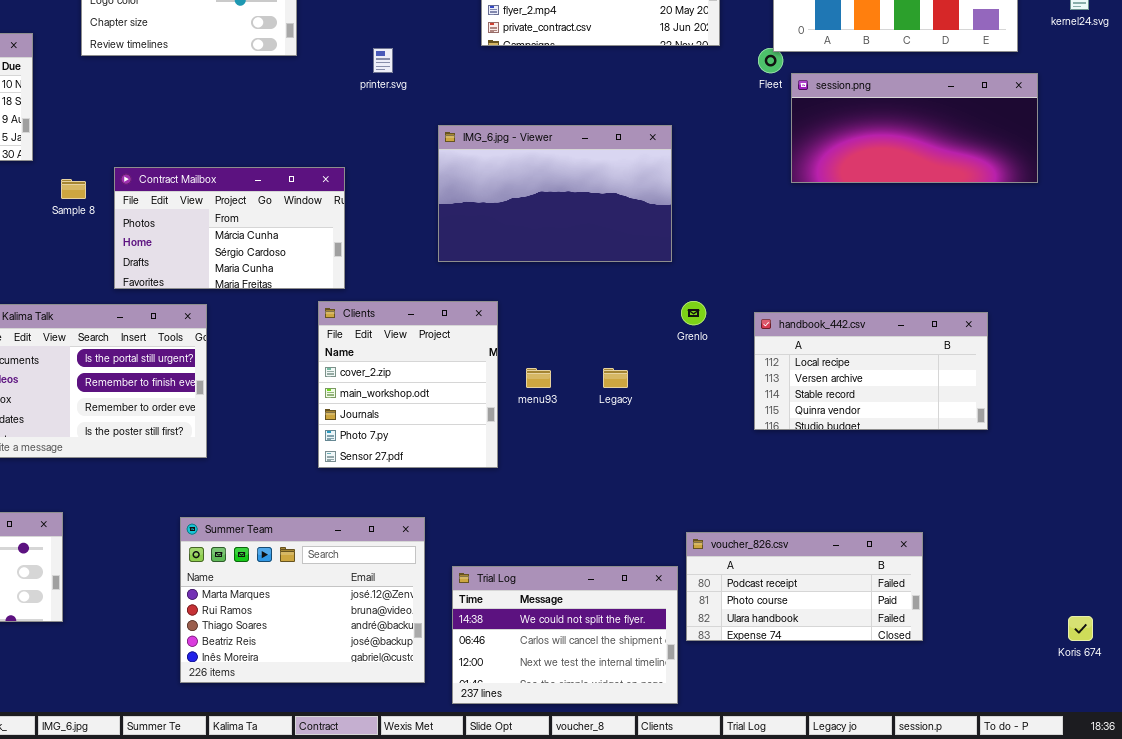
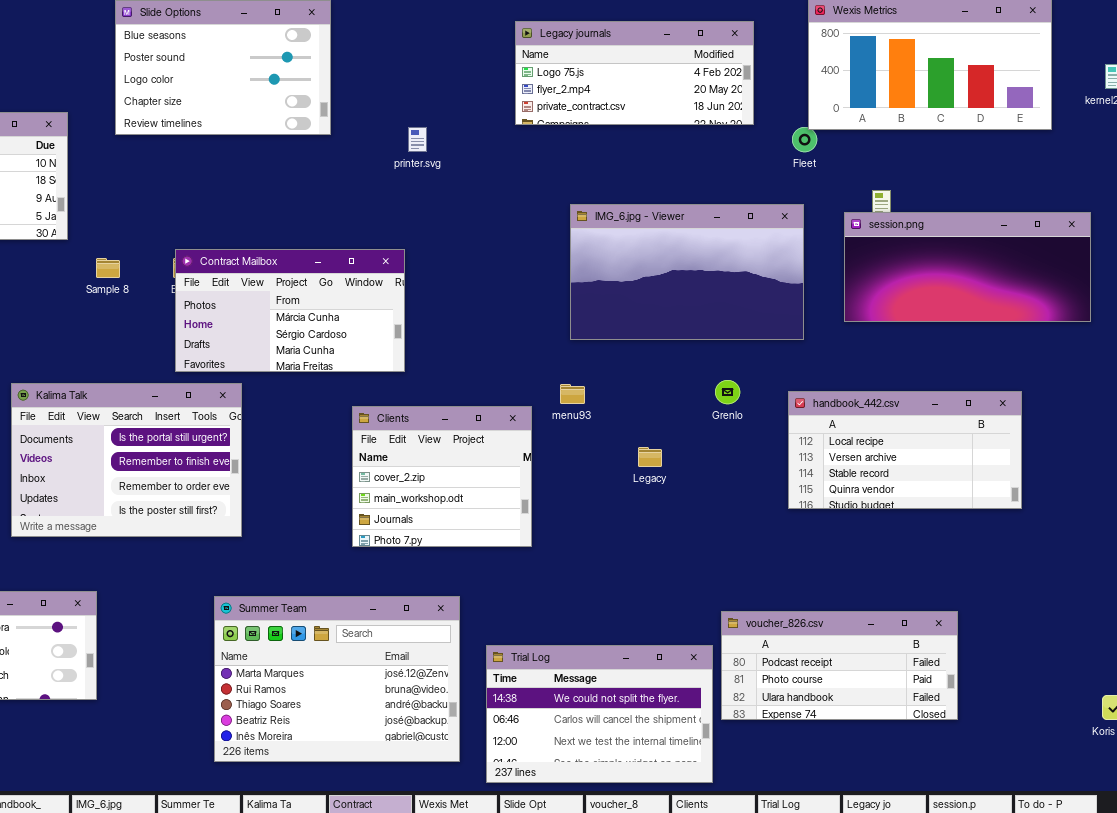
session.png: [791,73,1038,183] -> [844,212,1091,322], moved
IMG_6.jpg - Viewer: [438,125,672,262] -> [570,204,804,340], moved
Contract Mailbox: [114,167,345,289] -> [175,249,405,372], moved
Clients: [318,301,498,468] -> [352,406,532,547], resized
menu93: [526,368,551,388] -> [560,384,585,404], moved

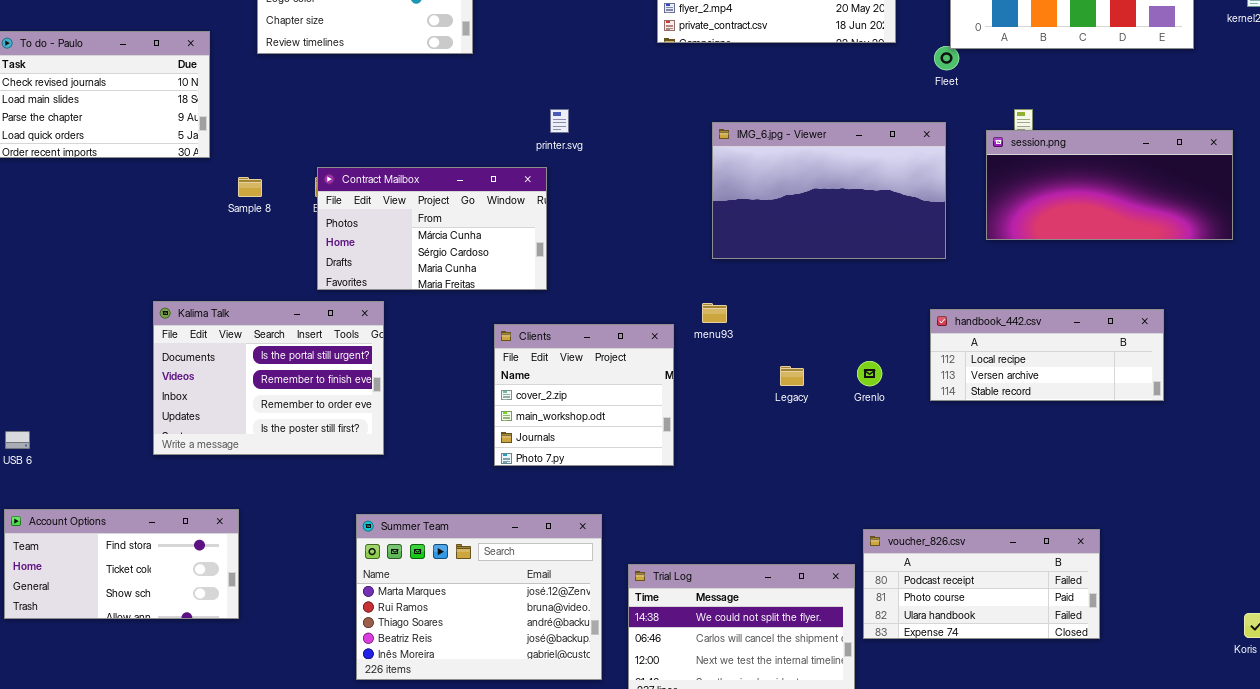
printer.svg: [408,127,427,152] -> [550,109,569,133], moved
Grenlo: [715,380,740,404] -> [857,361,882,386], moved
handbook_442.csv: [788,391,1022,509] -> [930,309,1164,401], resized

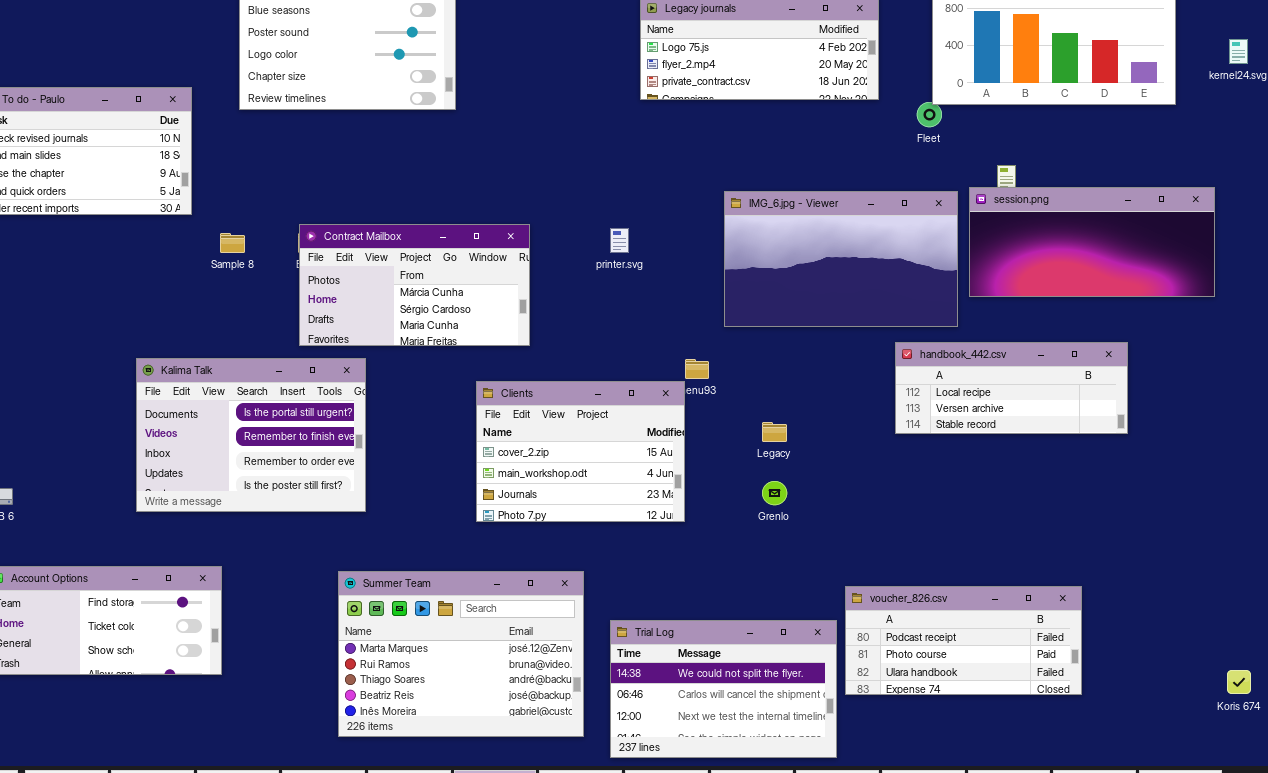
printer.svg: [550,109,569,133] -> [610,228,629,253], moved
IMG_6.jpg - Viewer: [712,122,946,259] -> [724,191,958,327], moved
handbook_442.csv: [930,309,1164,401] -> [895,342,1128,434], moved
Clients: [494,324,674,466] -> [476,381,685,522], resized
Grenlo: [857,361,882,386] -> [762,481,787,505], moved

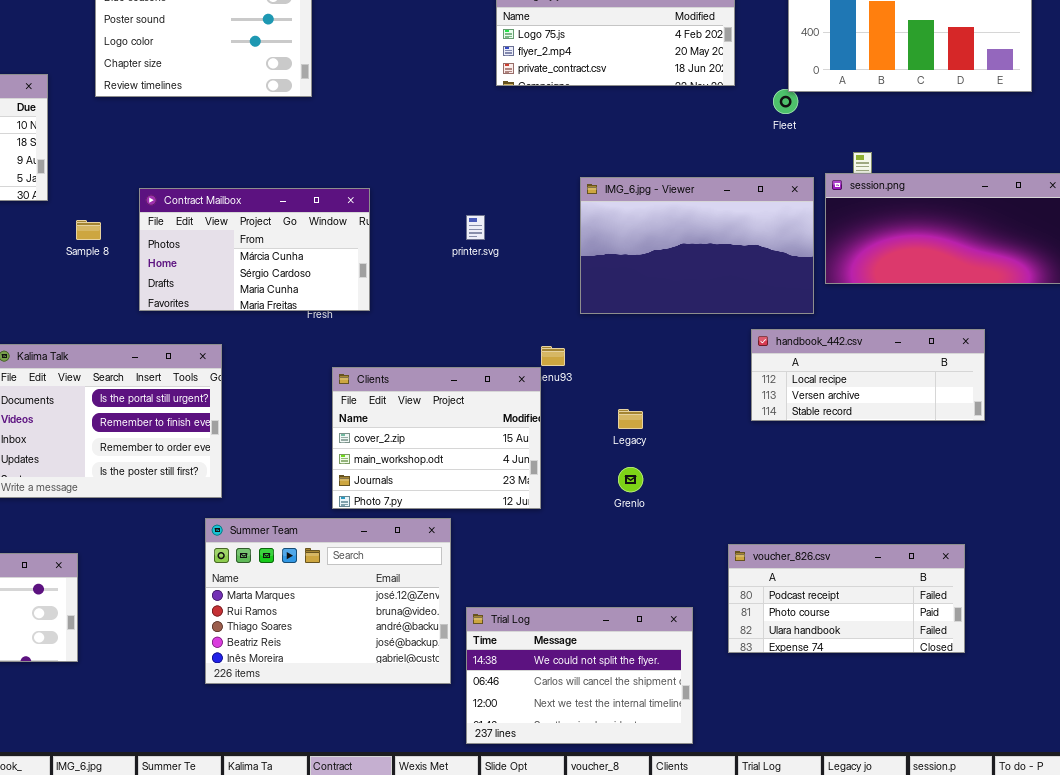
Contract Mailbox: [299,224,530,346] -> [139,188,370,311], moved
Summer Team: [338,571,584,737] -> [205,518,451,684], moved
voucher_826.csv: [845,586,1082,695] -> [728,544,965,653], moved

